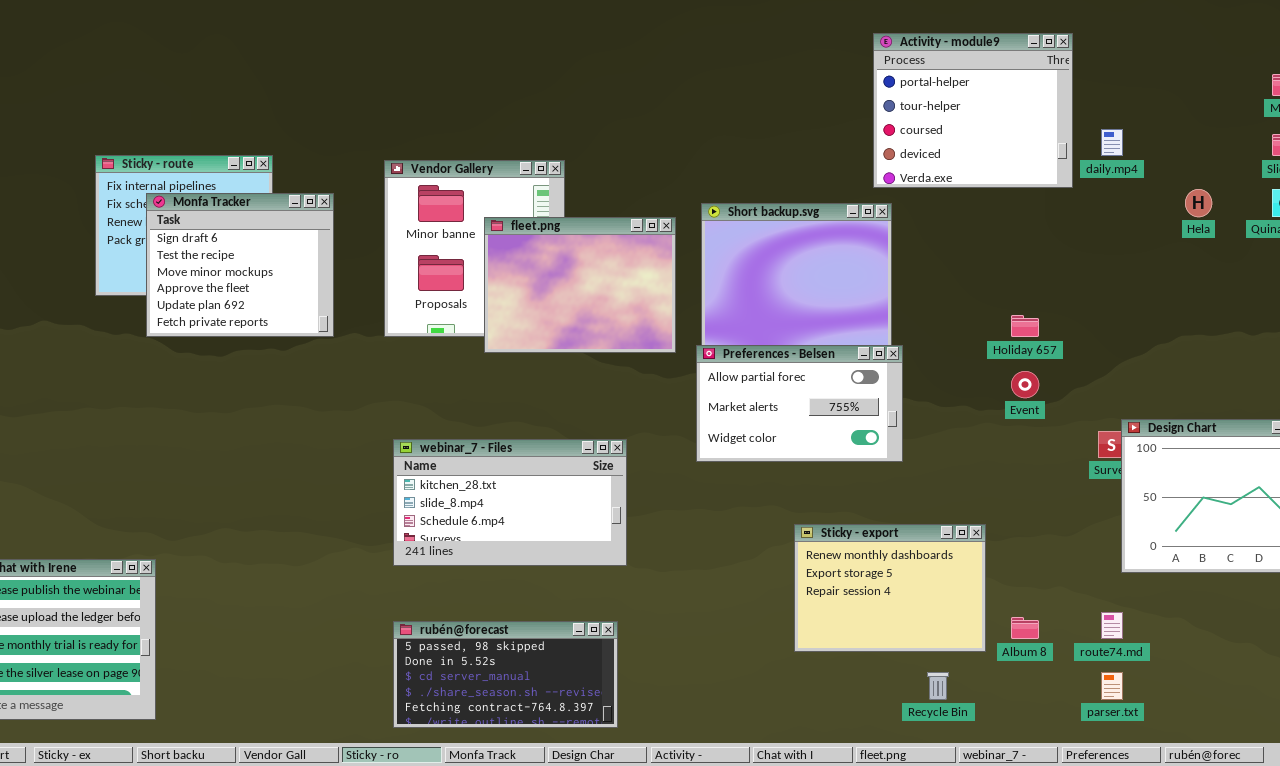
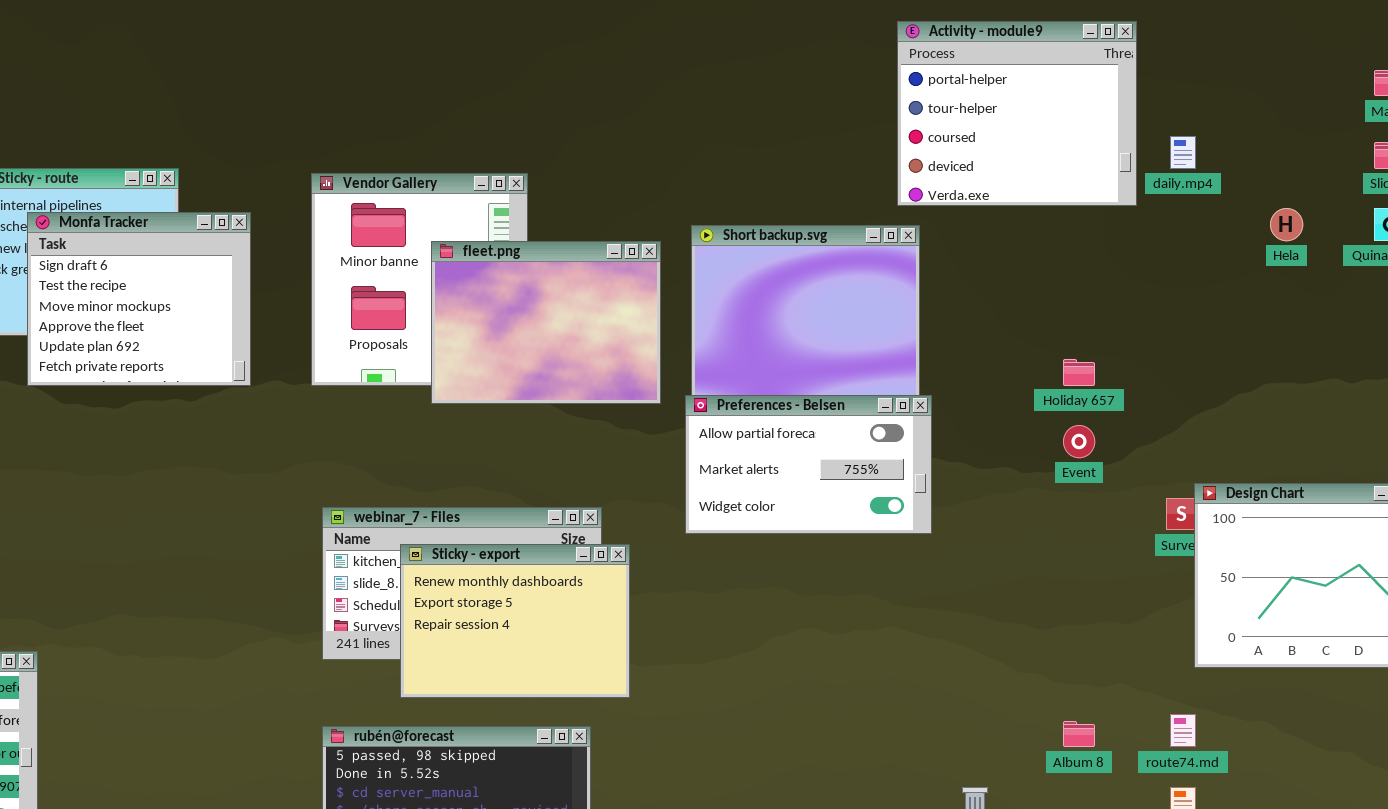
Sticky - export: [794,524,986,652] -> [400,544,630,698], moved

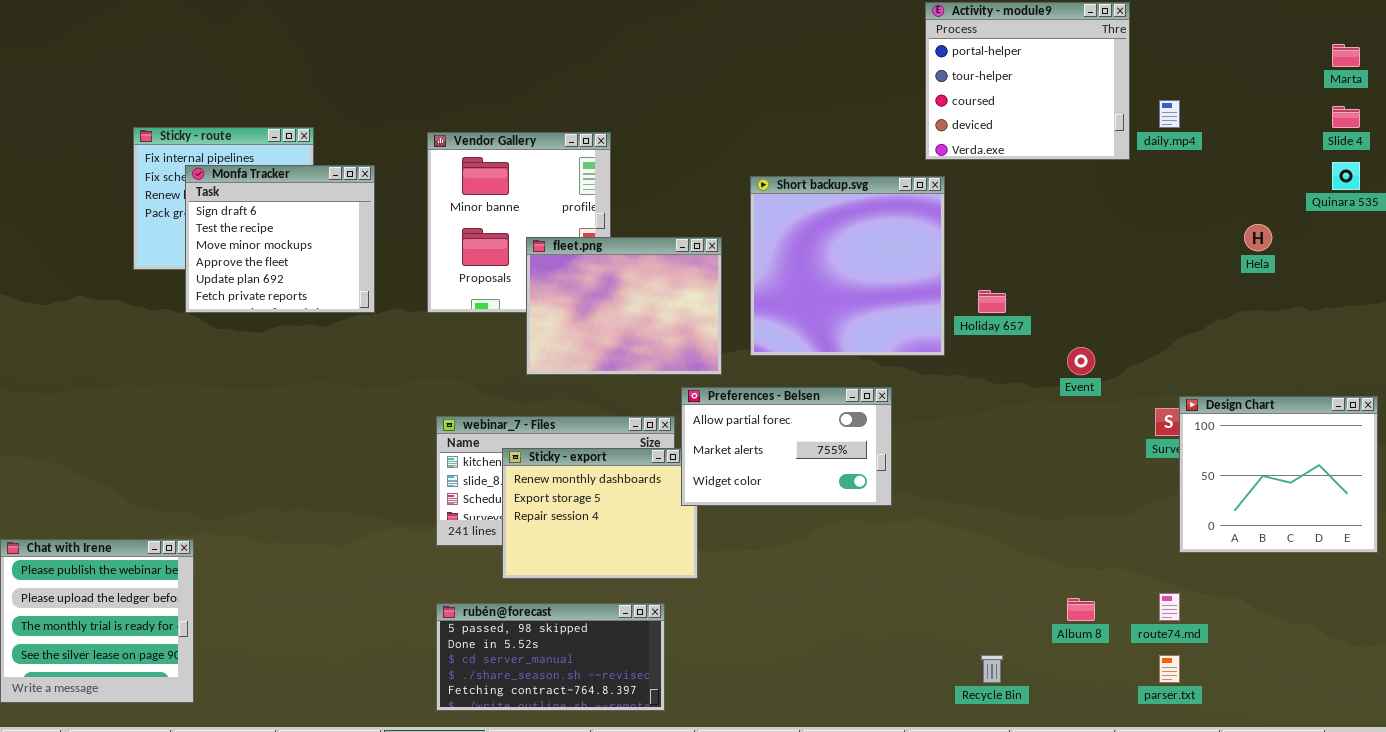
Hela: [1270,208,1303,241] -> [1244,224,1272,251], moved
fleet.png: [431,241,661,404] -> [526,237,722,375], moved
Holiday 657: [1063,359,1095,386] -> [978,290,1006,313], moved
Preferences - Belsen: [685,395,932,534] -> [681,387,892,506], moved

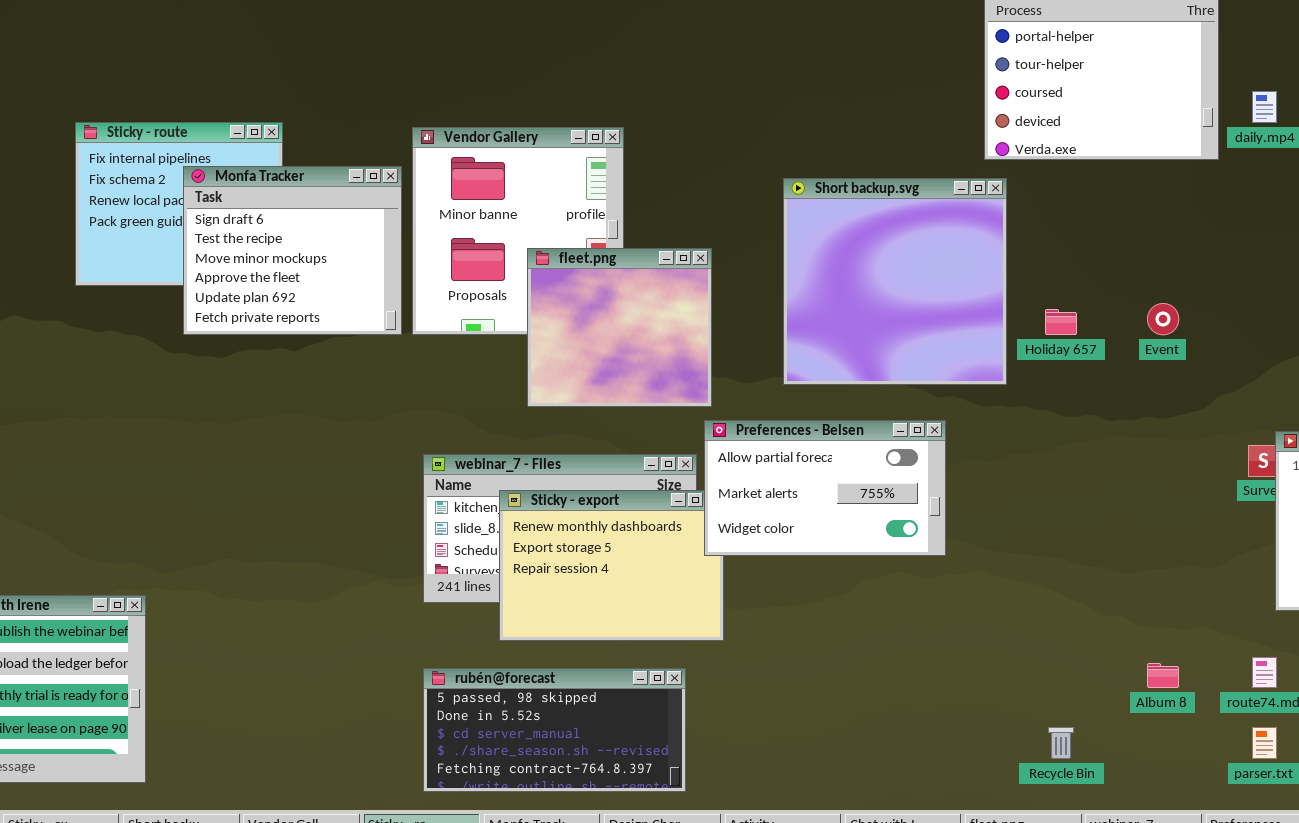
Monfa Tracker: [185,165,375,313] -> [183,166,402,335], moved
fleet.png: [526,237,722,375] -> [527,248,712,407], resized
Event: [1067,347,1095,375] -> [1147,303,1179,335], moved

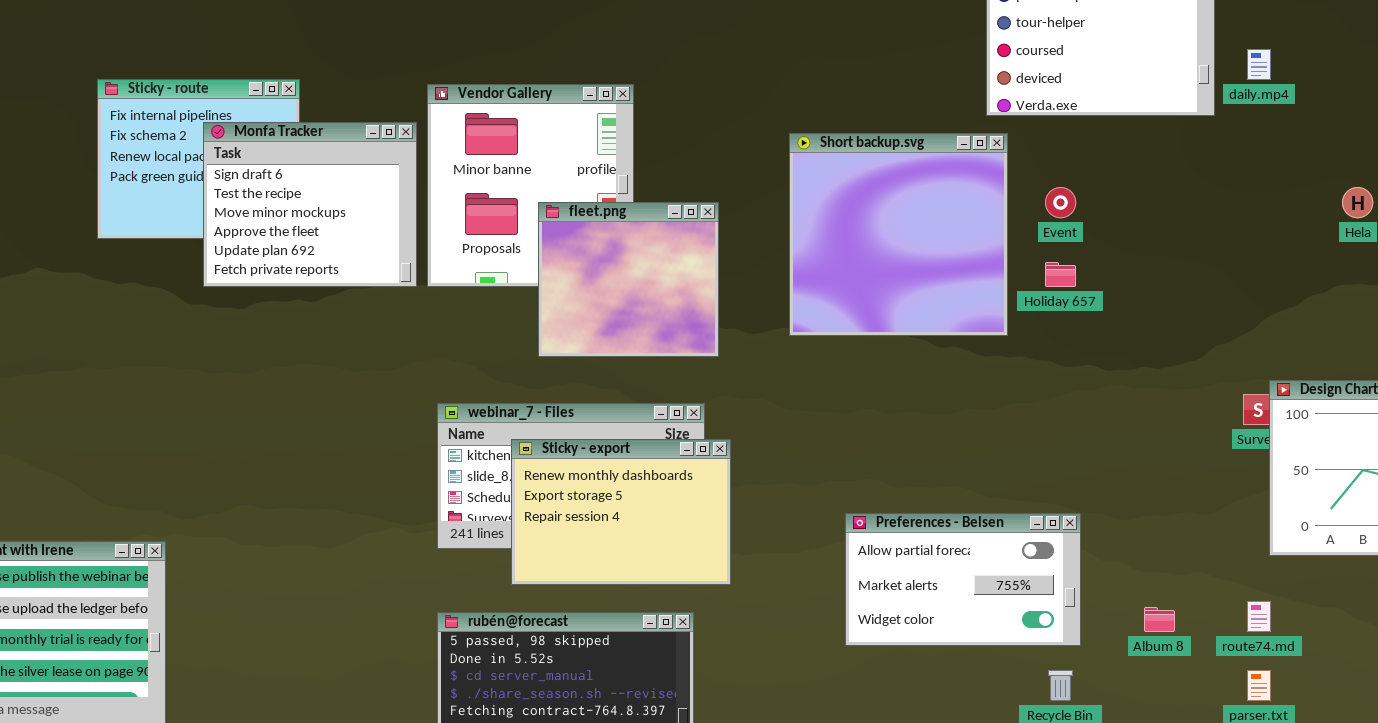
Event: [1147,303,1179,335] -> [1045,187,1076,218], moved
Preferences - Belsen: [704,420,946,556] -> [845,513,1081,646], moved

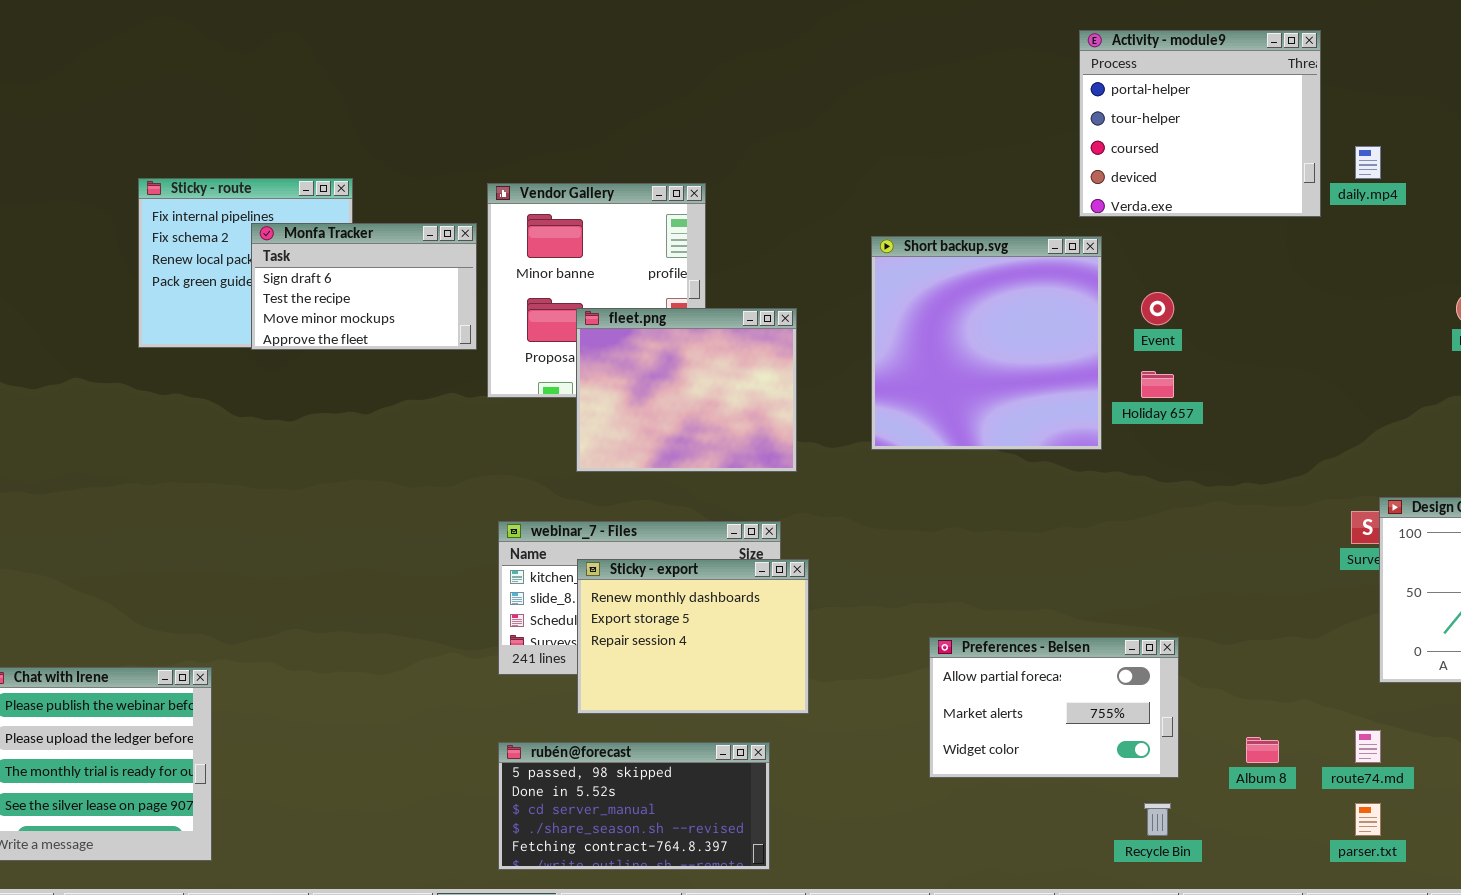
Monfa Tracker: [203,122,417,287] -> [251,223,477,350], resized
fleet.png: [538,202,719,357] -> [576,308,797,472], resized

